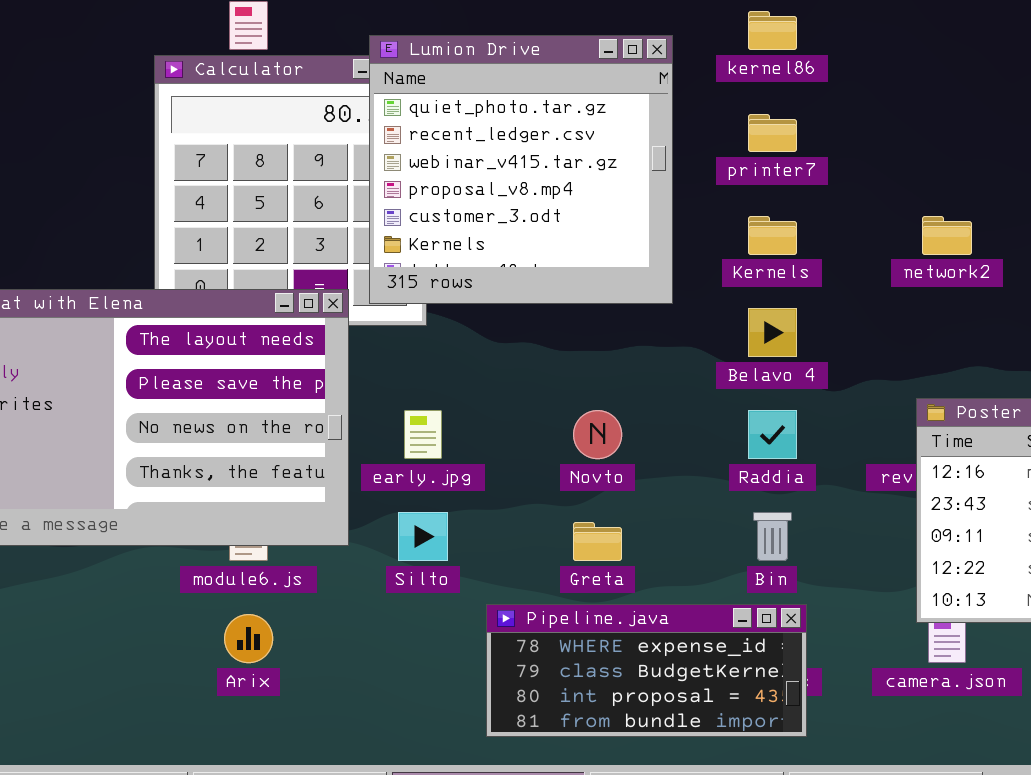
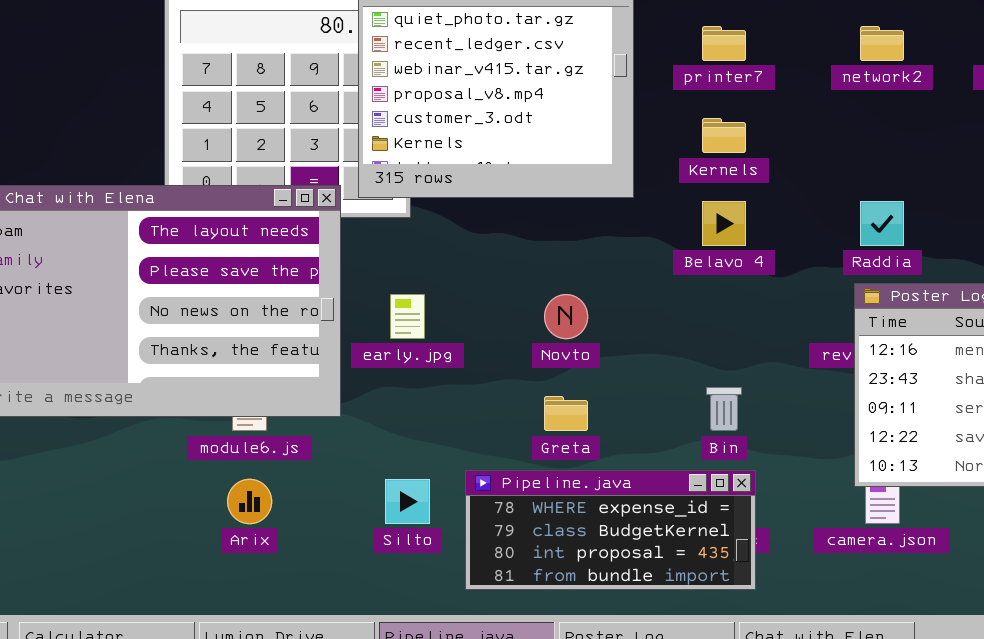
network2: [922,216,972,255] -> [860,26,904,61], moved
Raddia: [748,410,797,459] -> [860,201,904,246], moved
Silto: [398,512,448,561] -> [385,479,430,524], moved

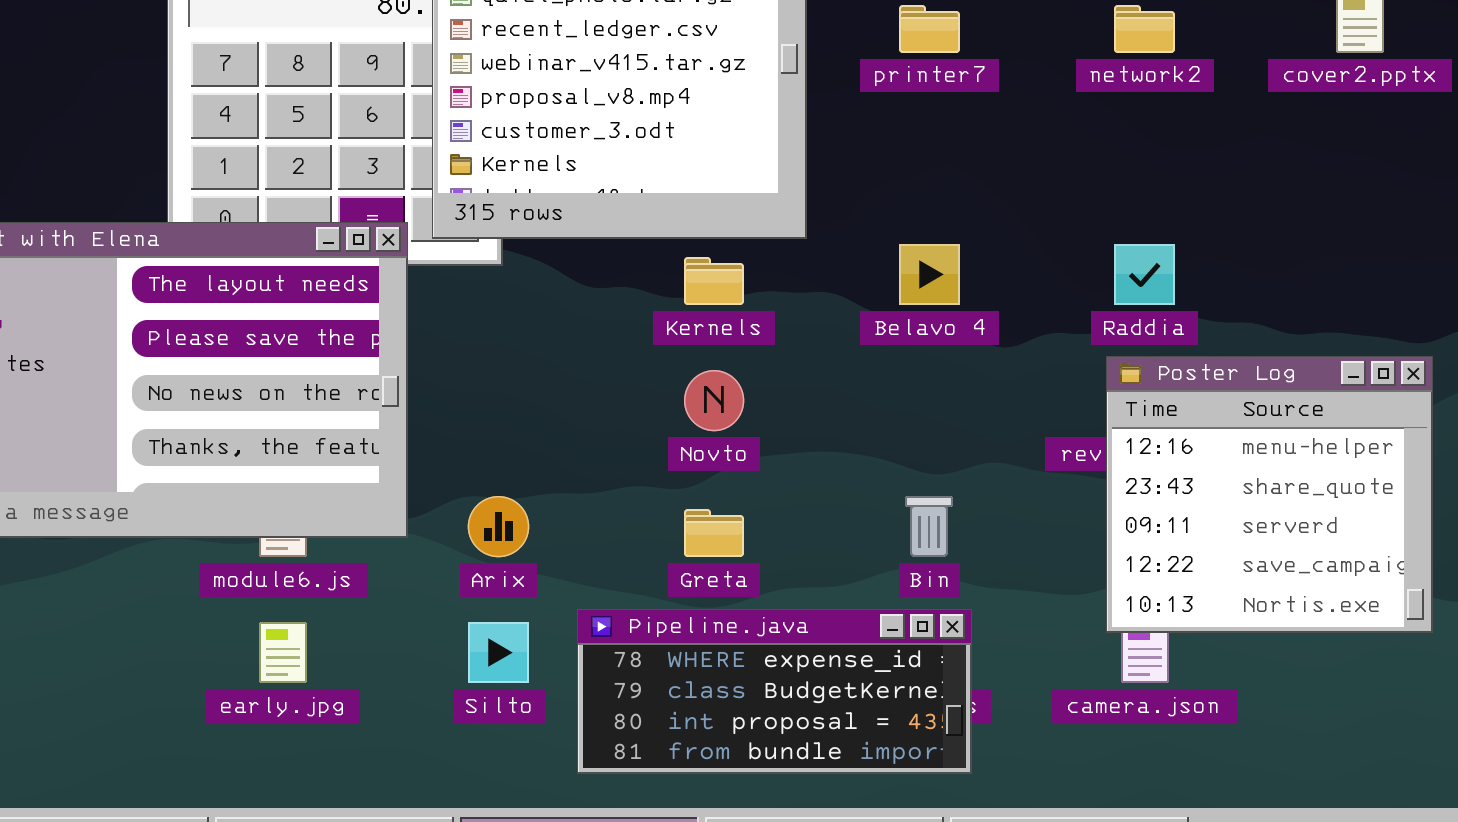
Kernels: [702,118,746,153] -> [684,257,744,305], moved
early.jpg: [390,294,425,339] -> [259,622,307,683], moved
Arix: [227,479,272,524] -> [468,496,529,557], moved

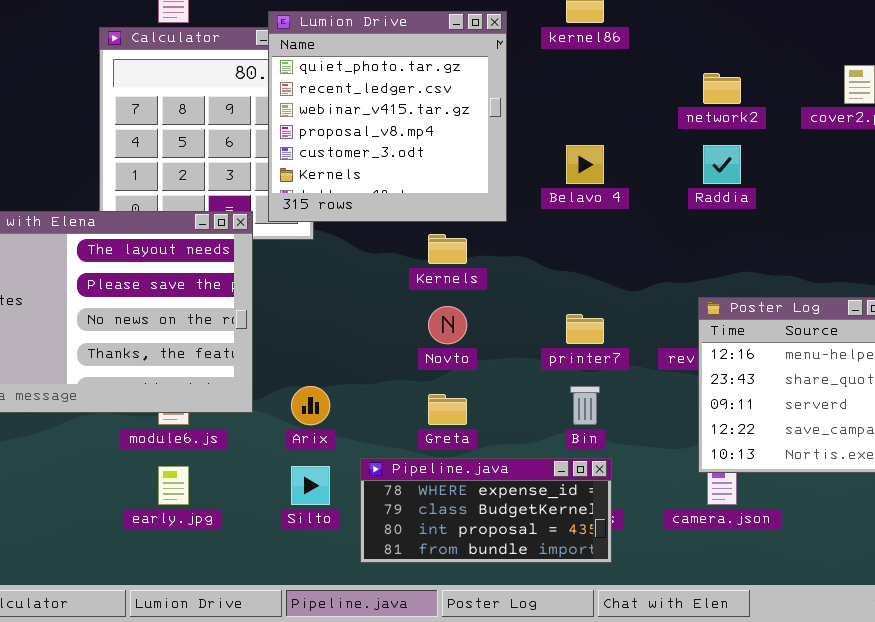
printer7: [899,5,960,53] -> [566,314,604,344], moved
Belavo 4: [899,244,960,305] -> [566,145,604,184], moved
Raddia: [1114,244,1175,305] -> [703,145,741,184], moved

